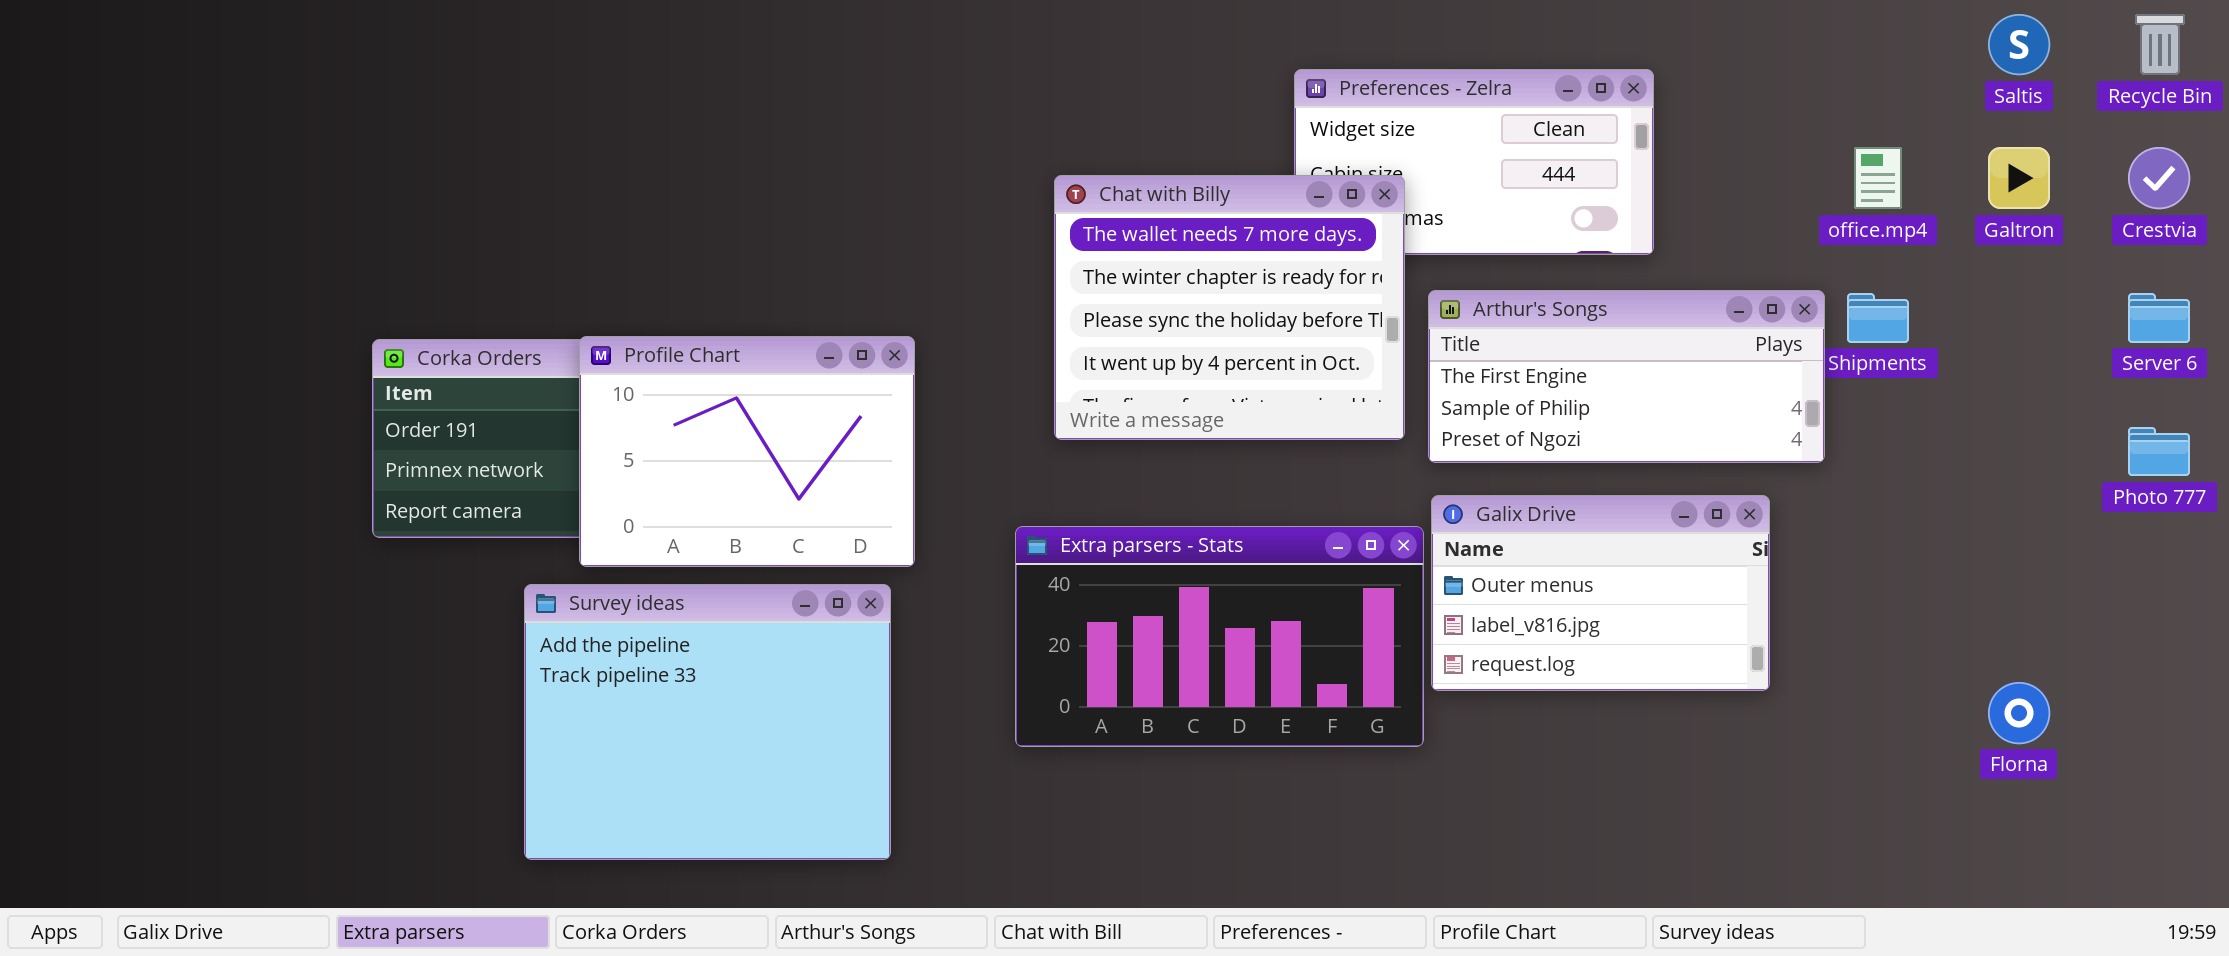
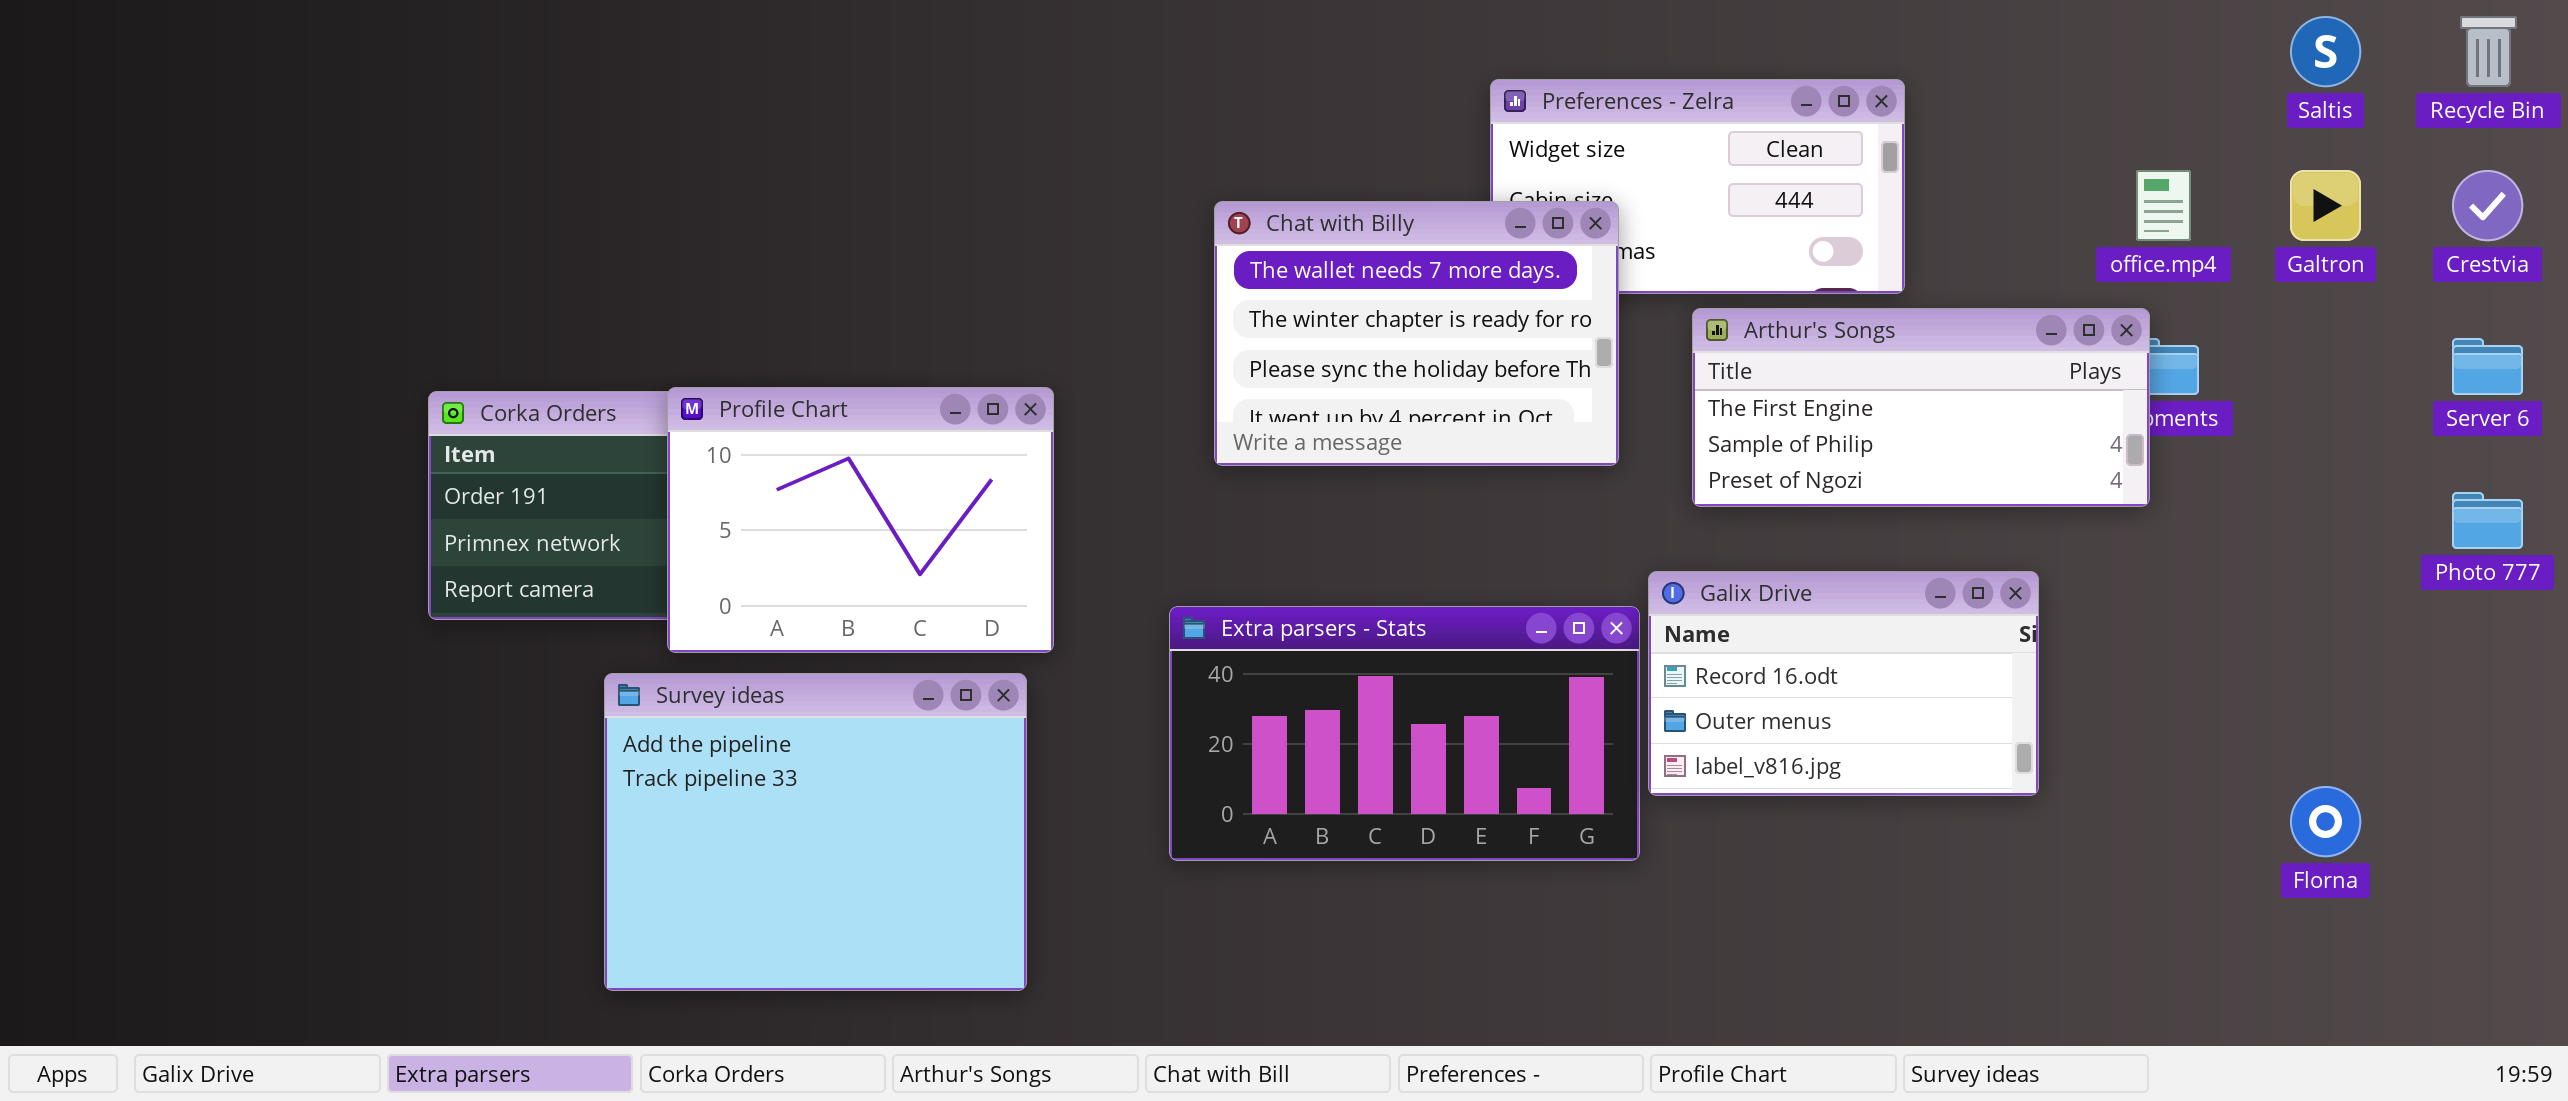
Chat with Billy: [1054,175,1405,440] -> [1214,201,1619,466], resized
Arthur's Songs: [1428,290,1825,463] -> [1692,308,2150,507], moved
Galix Drive: [1431,495,1770,691] -> [1648,571,2039,796], scrolled up 1 row

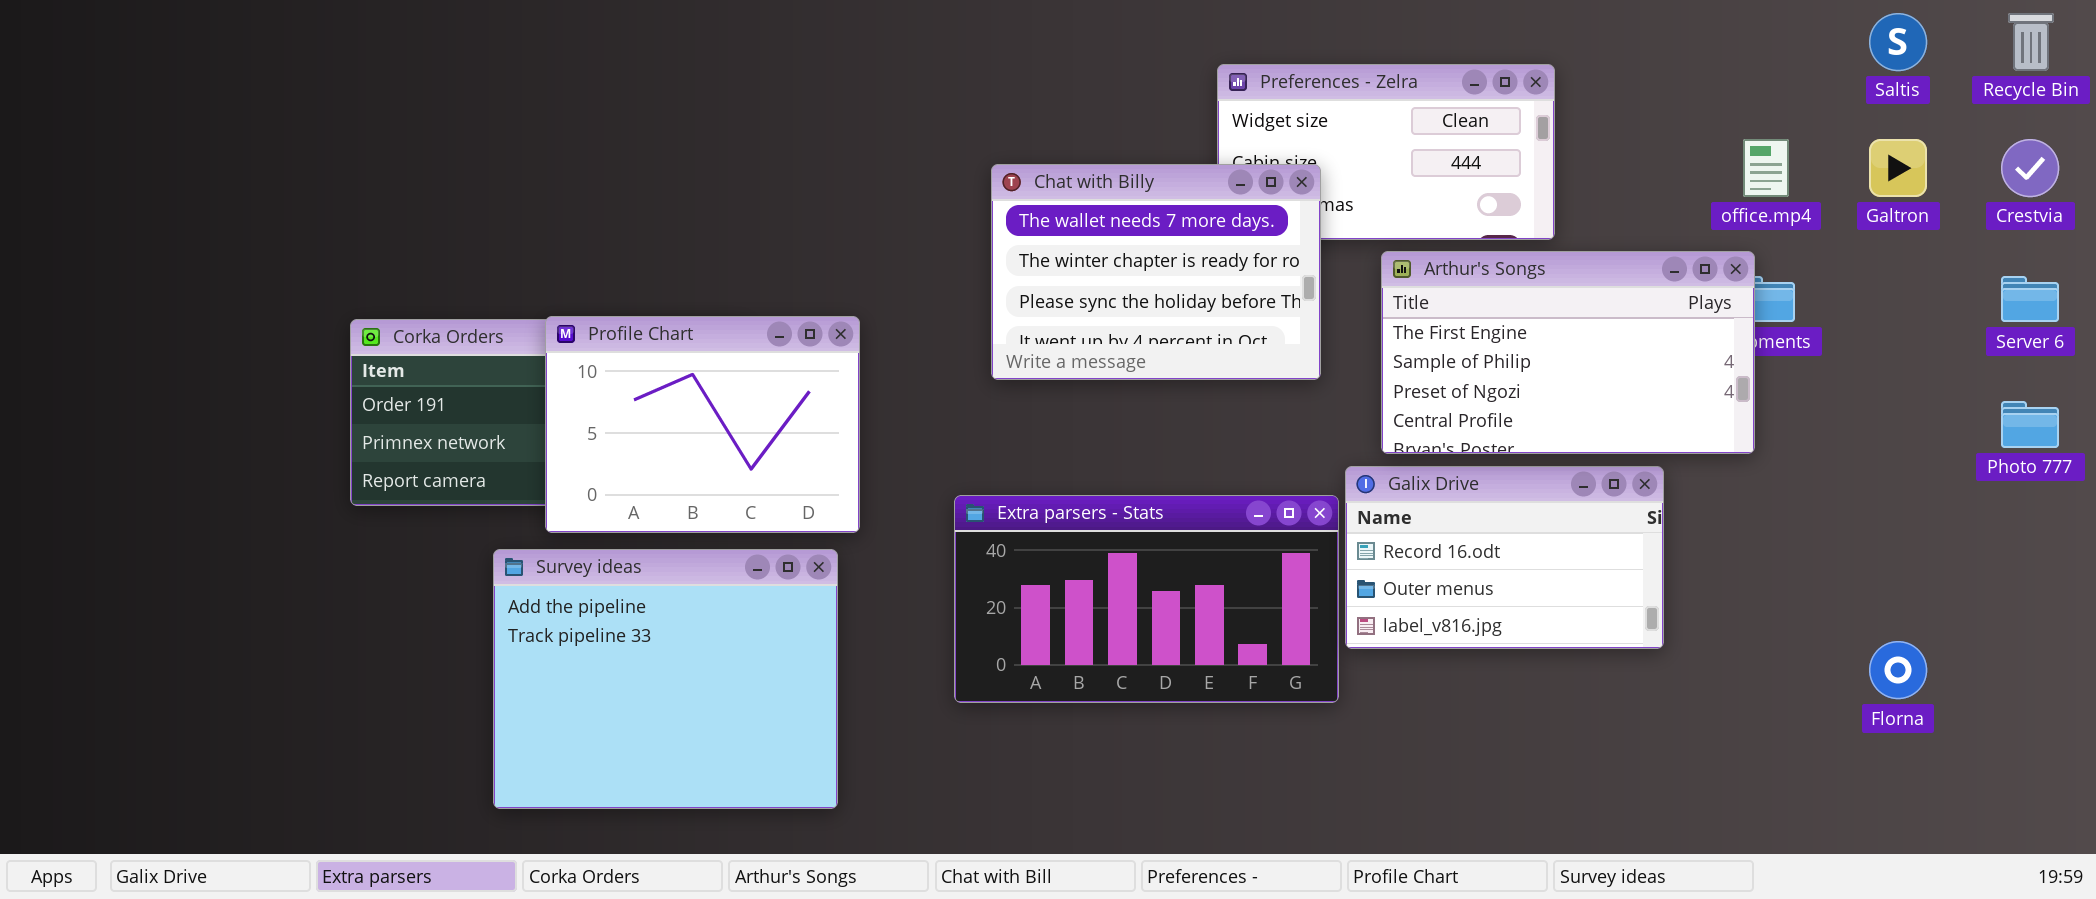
Arthur's Songs: [1692,308,2150,507] -> [1381,251,1755,454], resized

